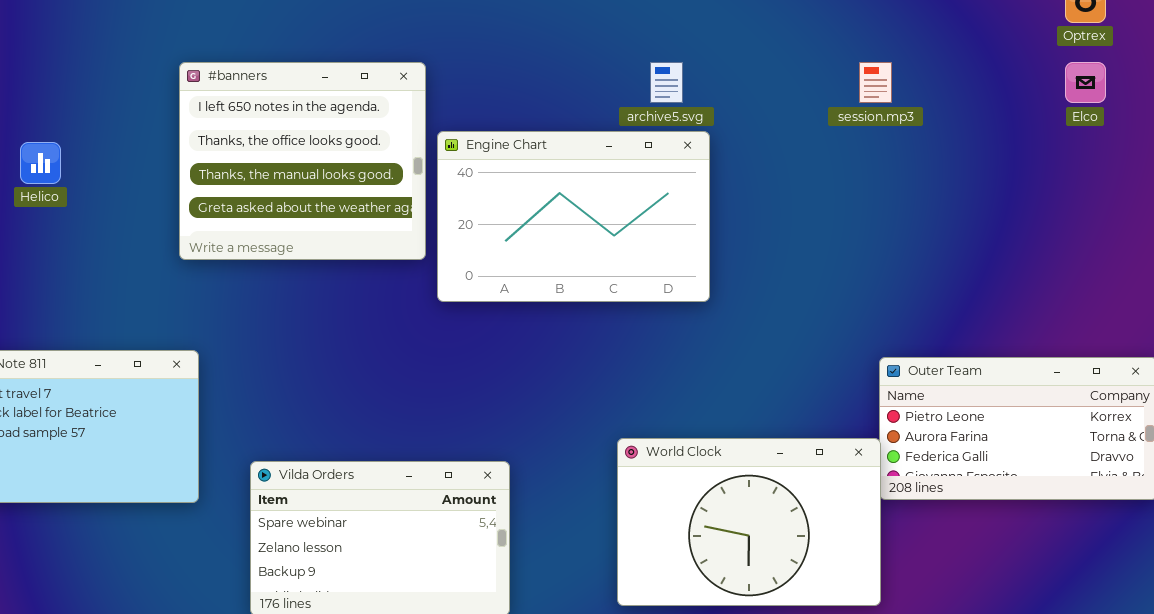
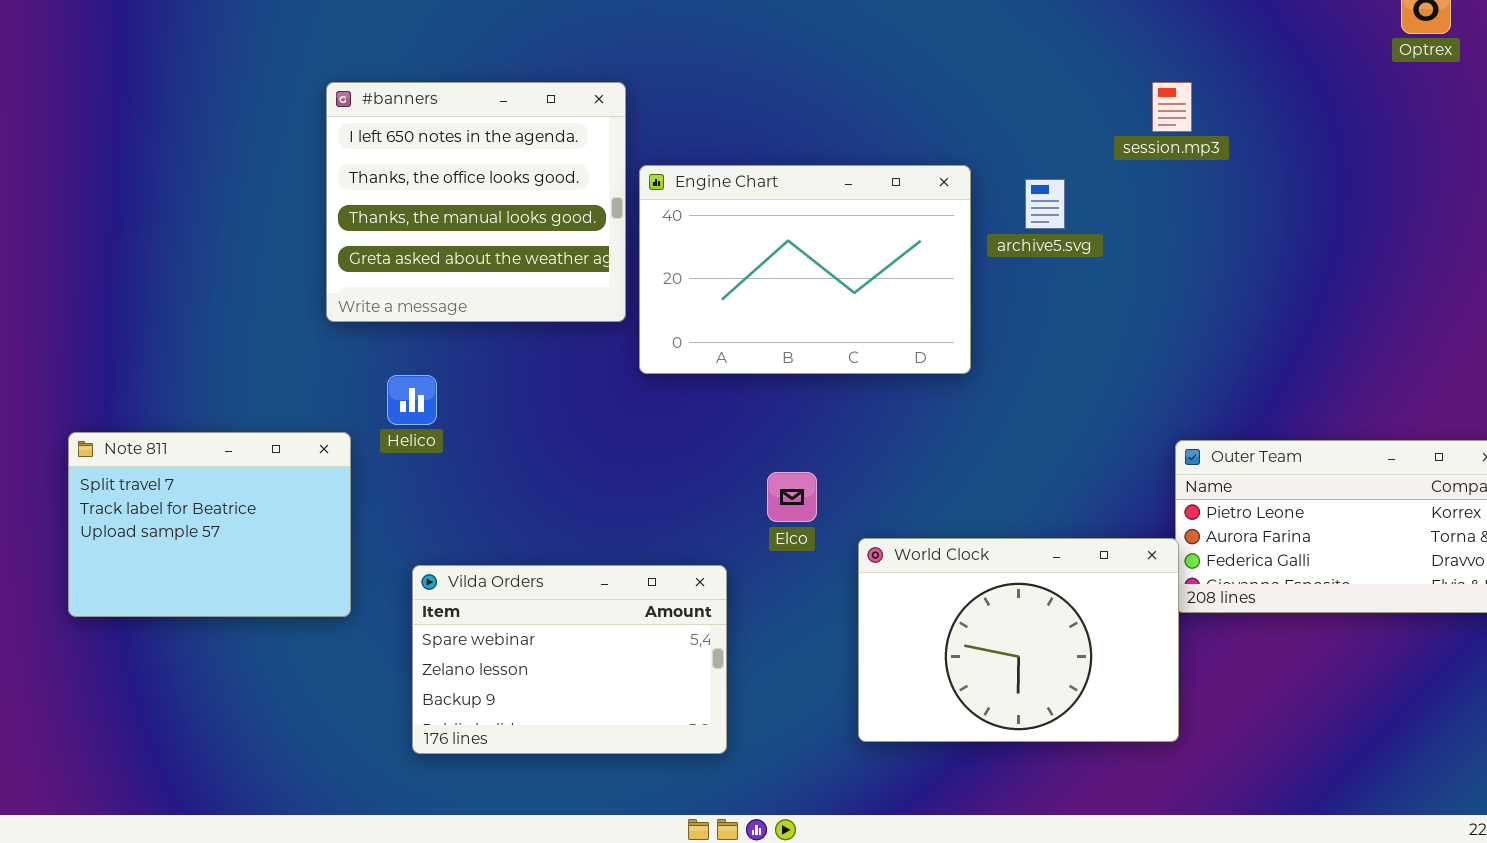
archive5.svg: [650,62,683,103] -> [1025,179,1065,229], moved
Elco: [1065,62,1106,103] -> [767,472,817,522], moved
Helico: [20,142,61,184] -> [387,375,437,425], moved

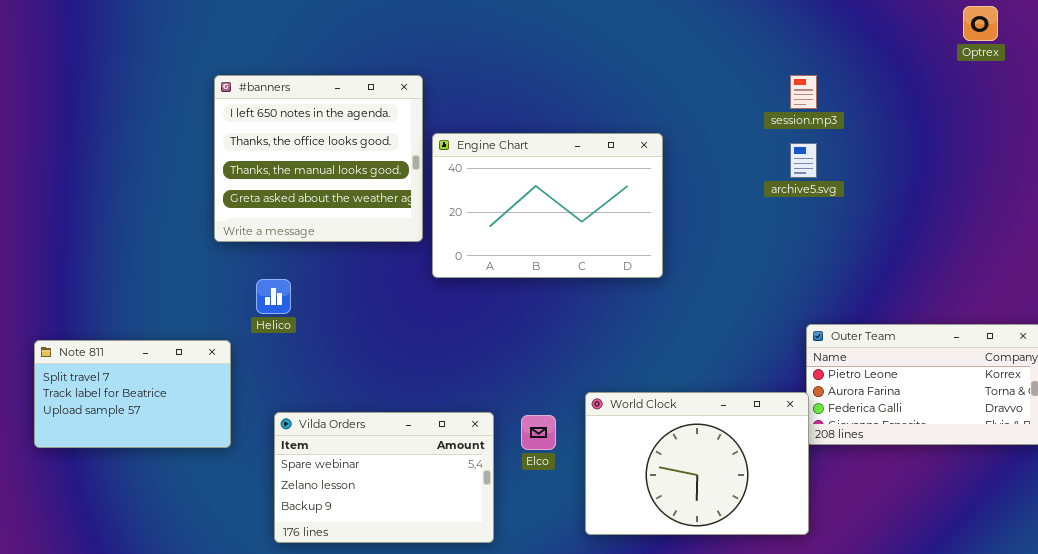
archive5.svg: [1025,179,1065,229] -> [790,143,817,178], moved
Note 811: [68,432,351,617] -> [34,340,231,448], resized
Elco: [767,472,817,522] -> [521,415,556,450], moved

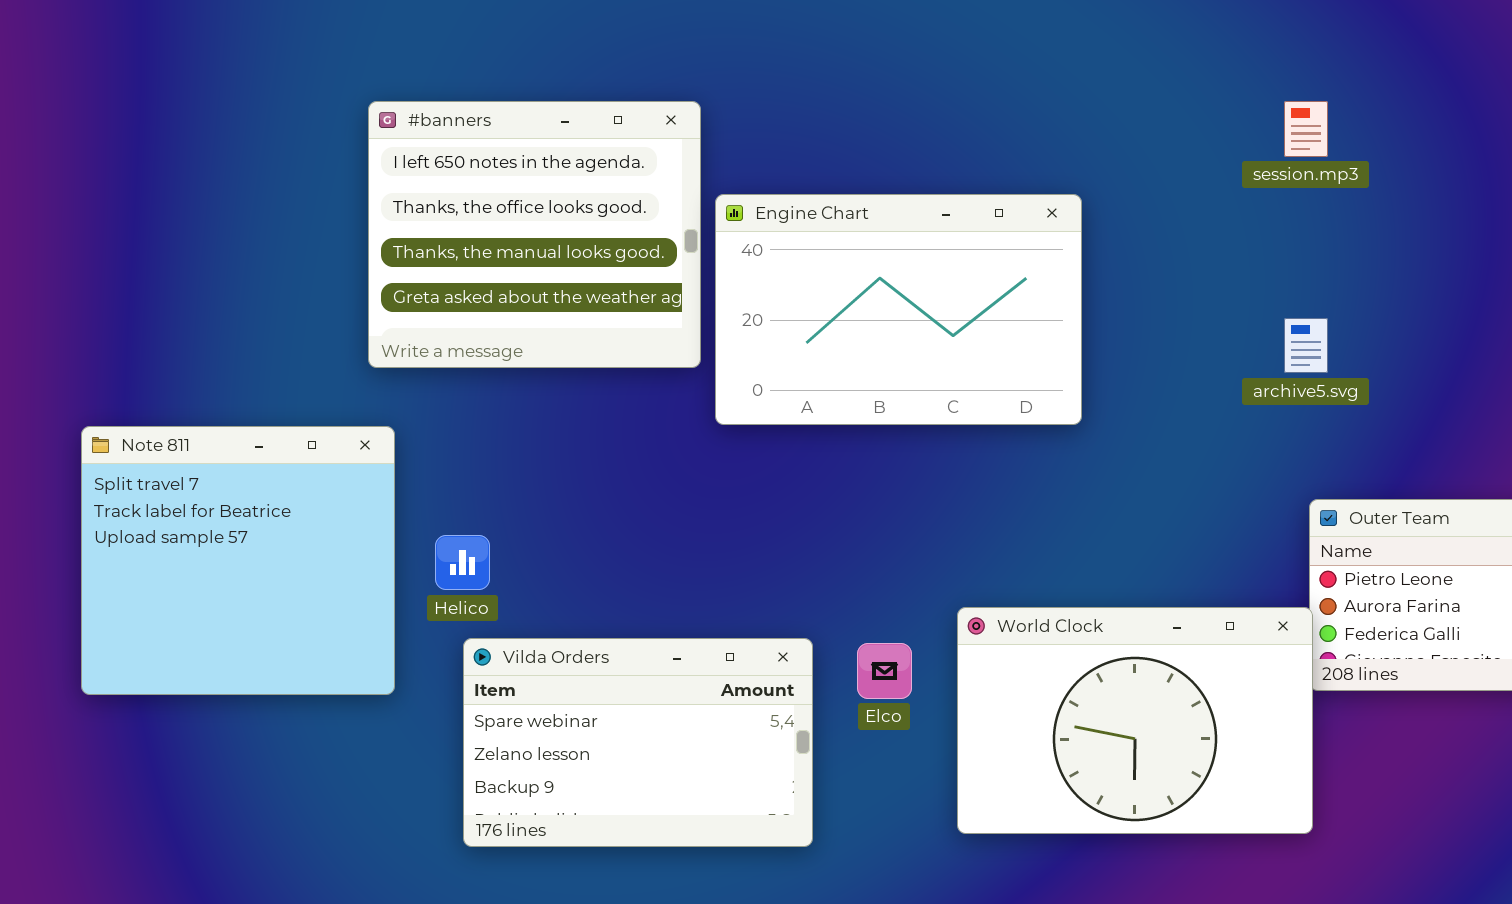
archive5.svg: [790,143,817,178] -> [1284,318,1328,373], moved
Helico: [256,279,291,314] -> [435,535,490,590], moved
Note 811: [34,340,231,448] -> [81,426,395,695], resized

